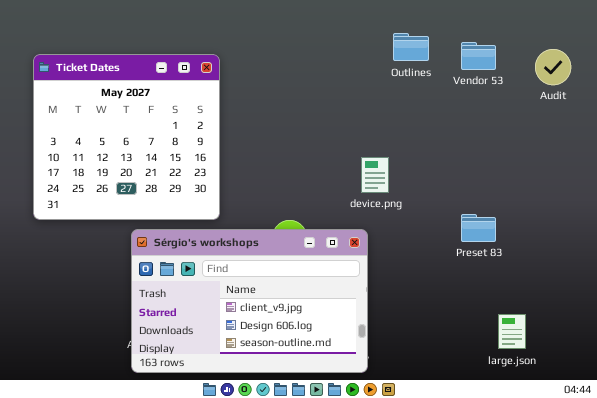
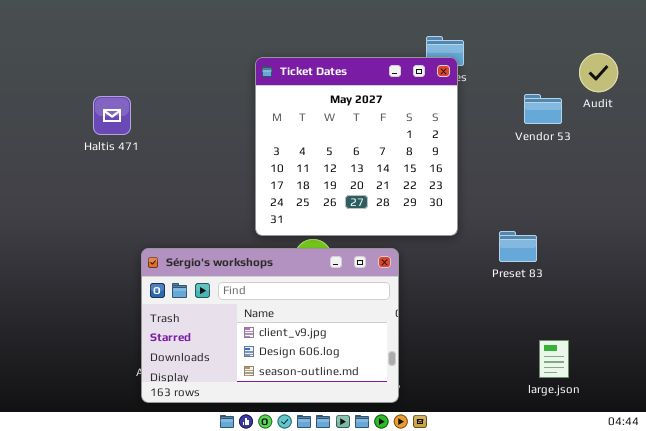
Vendor 53: [461,42,496,70] -> [524,94,562,124], moved
Ticket Dates: [33,54,220,220] -> [255,57,458,236], moved

